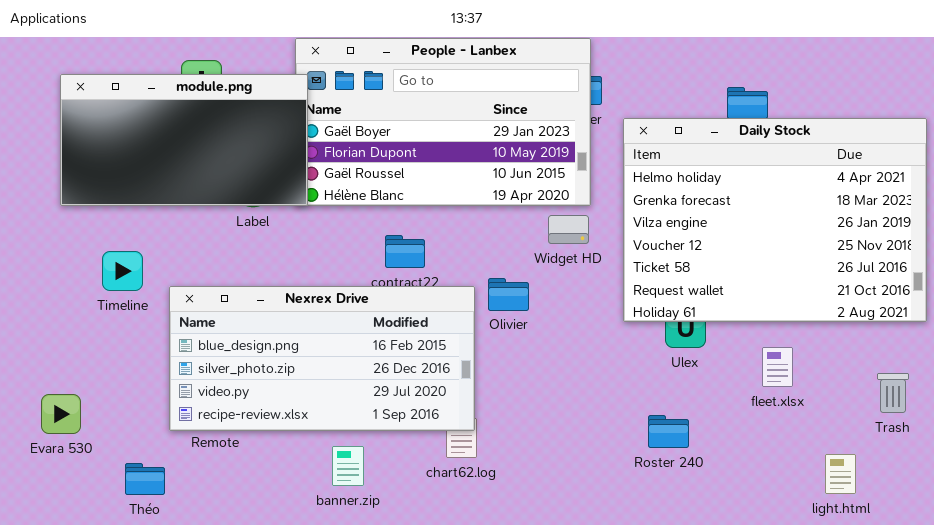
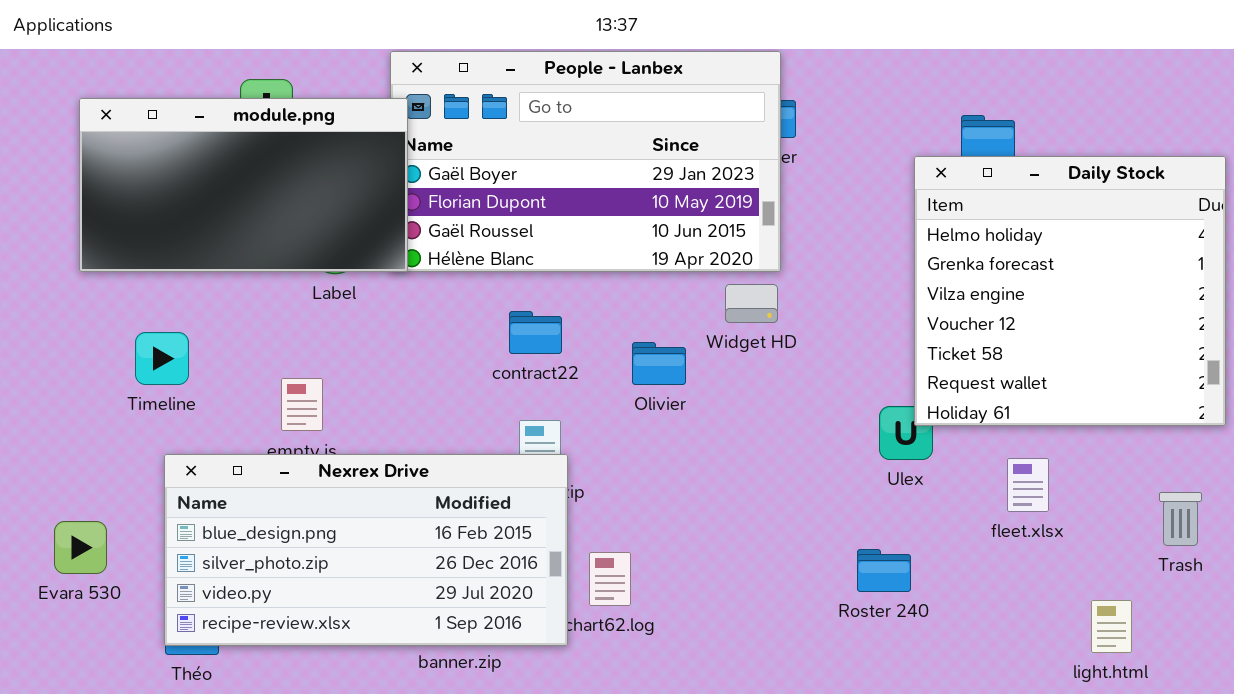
Daily Stock: [623,118,927,322] -> [914,156,1226,426], resized
Olivier: [488,278,529,311] -> [632,342,686,385], moved
Nexrex Drive: [169,286,475,431] -> [164,454,568,646], moved

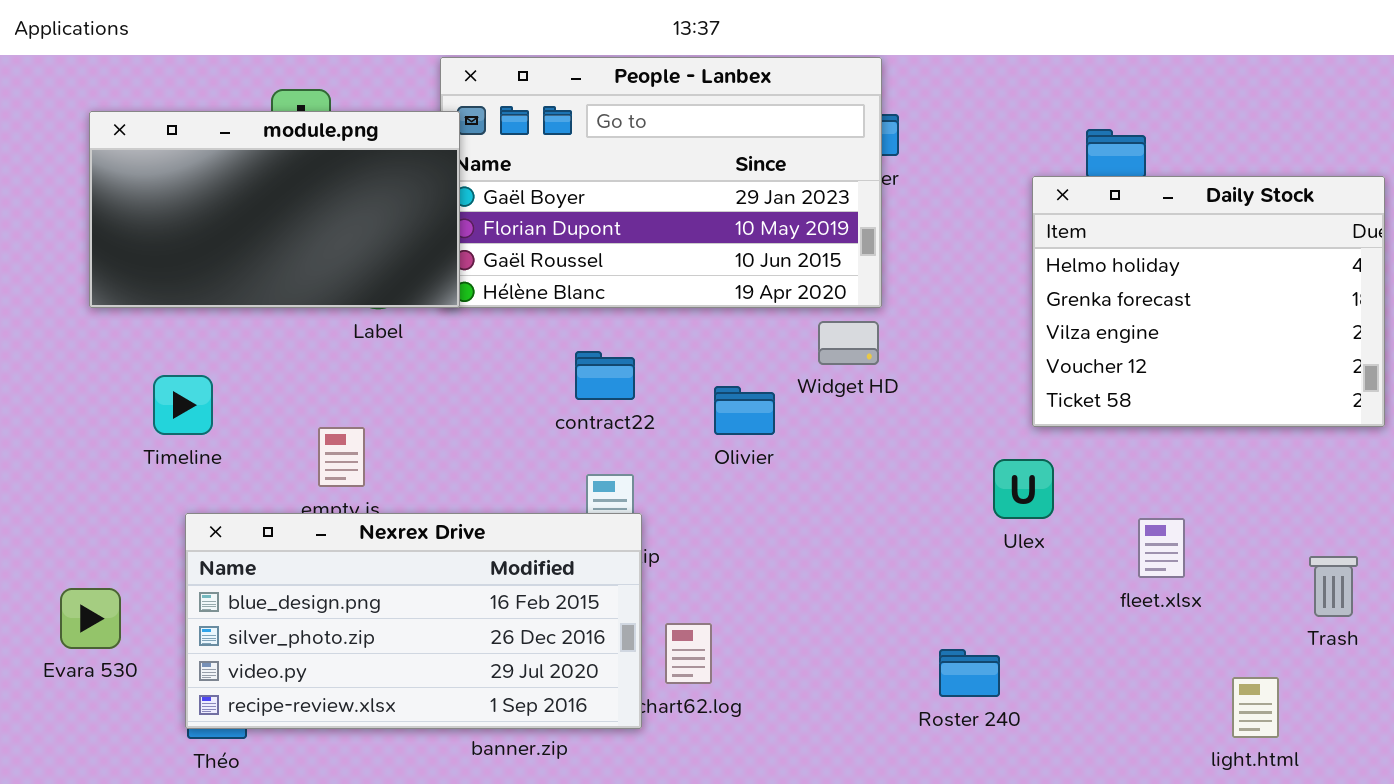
Daily Stock: [914,156,1226,426] -> [1032,176,1385,427], resized
Roster 240: [857,549,911,592] -> [939,649,1000,697], moved

